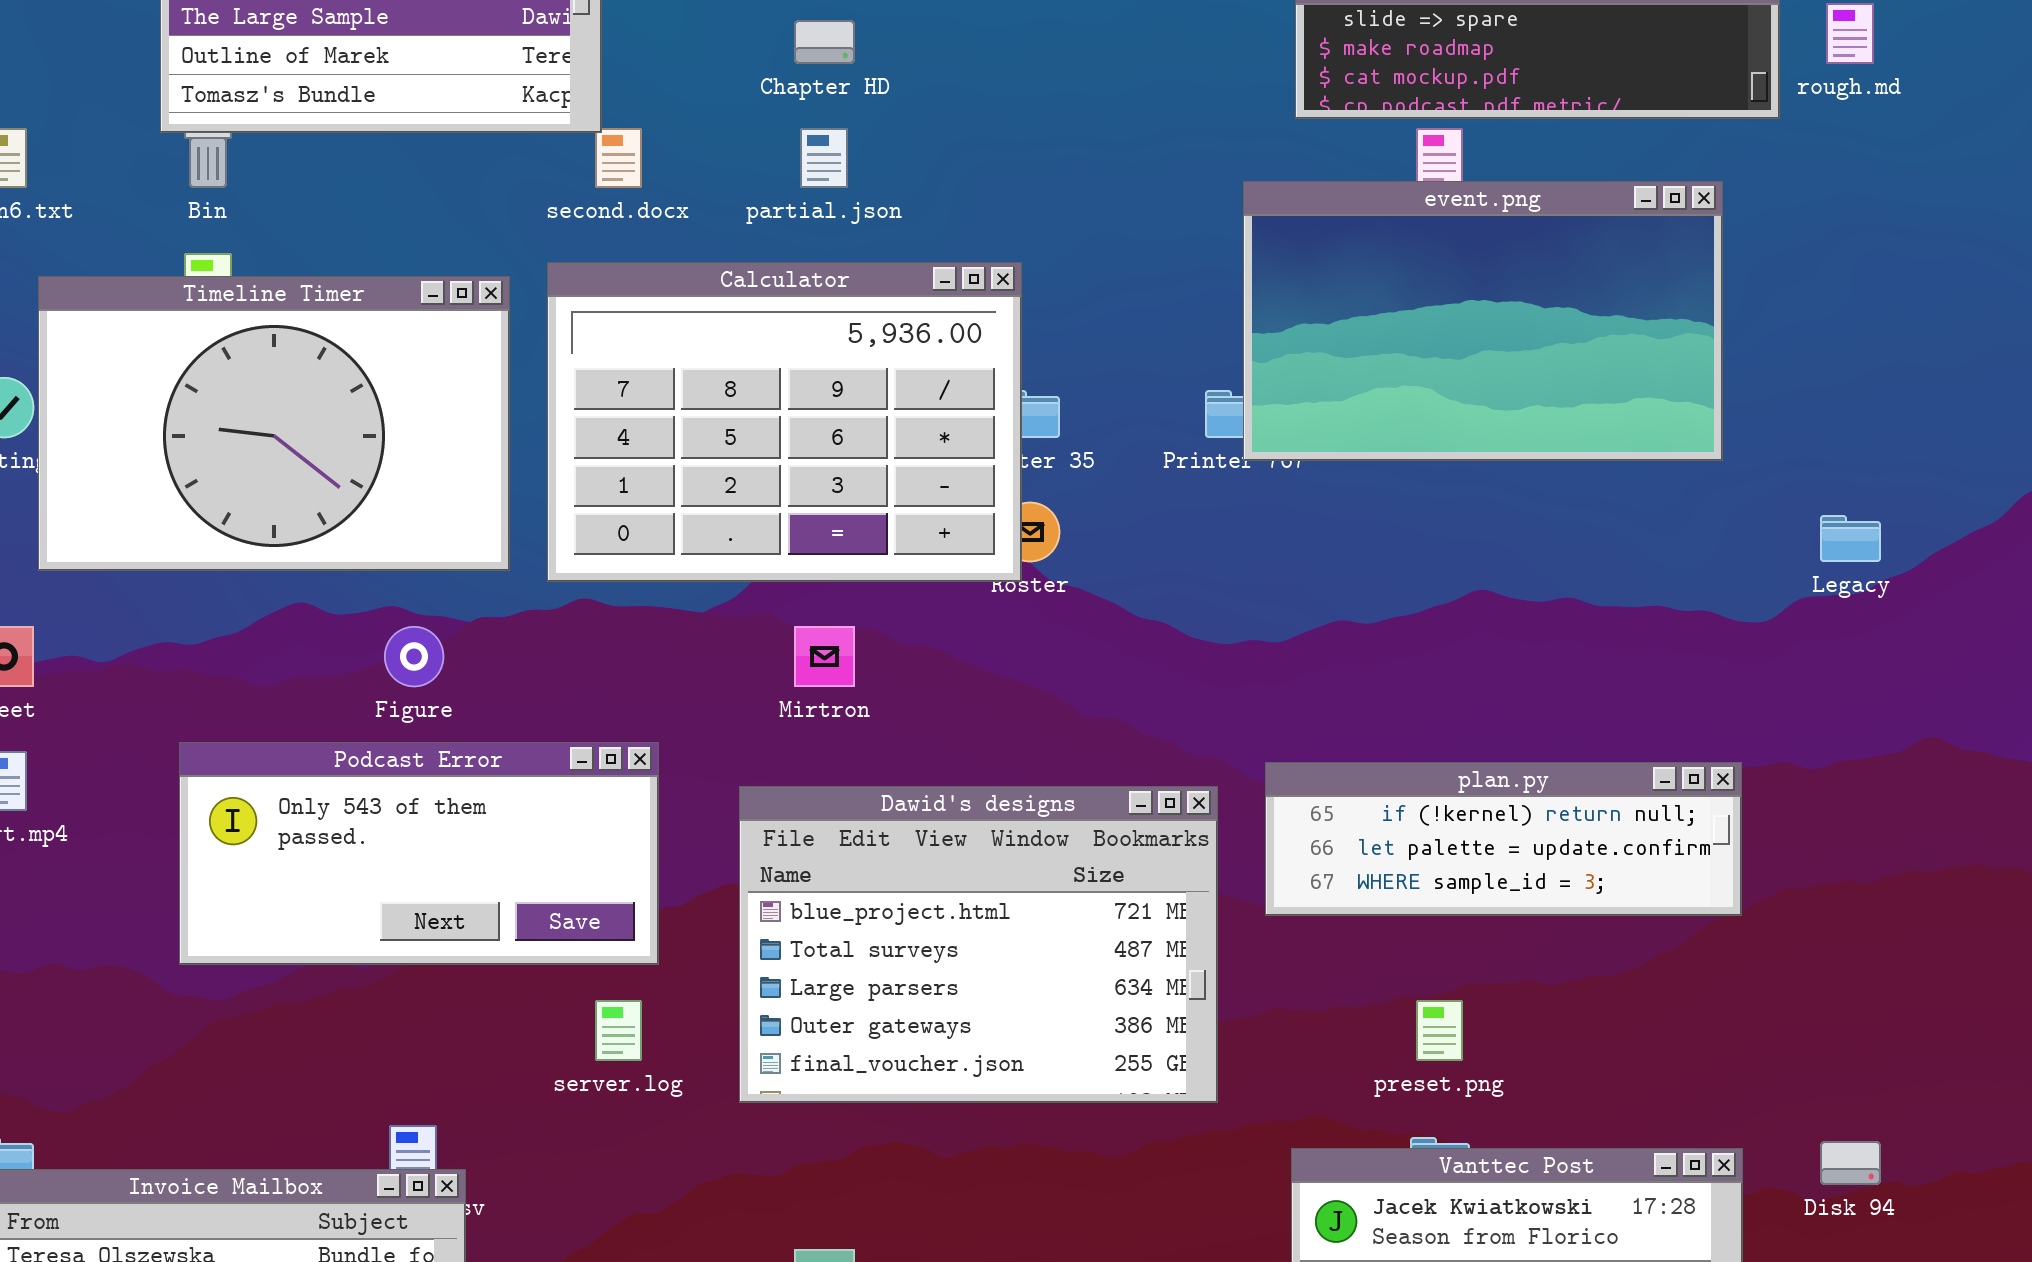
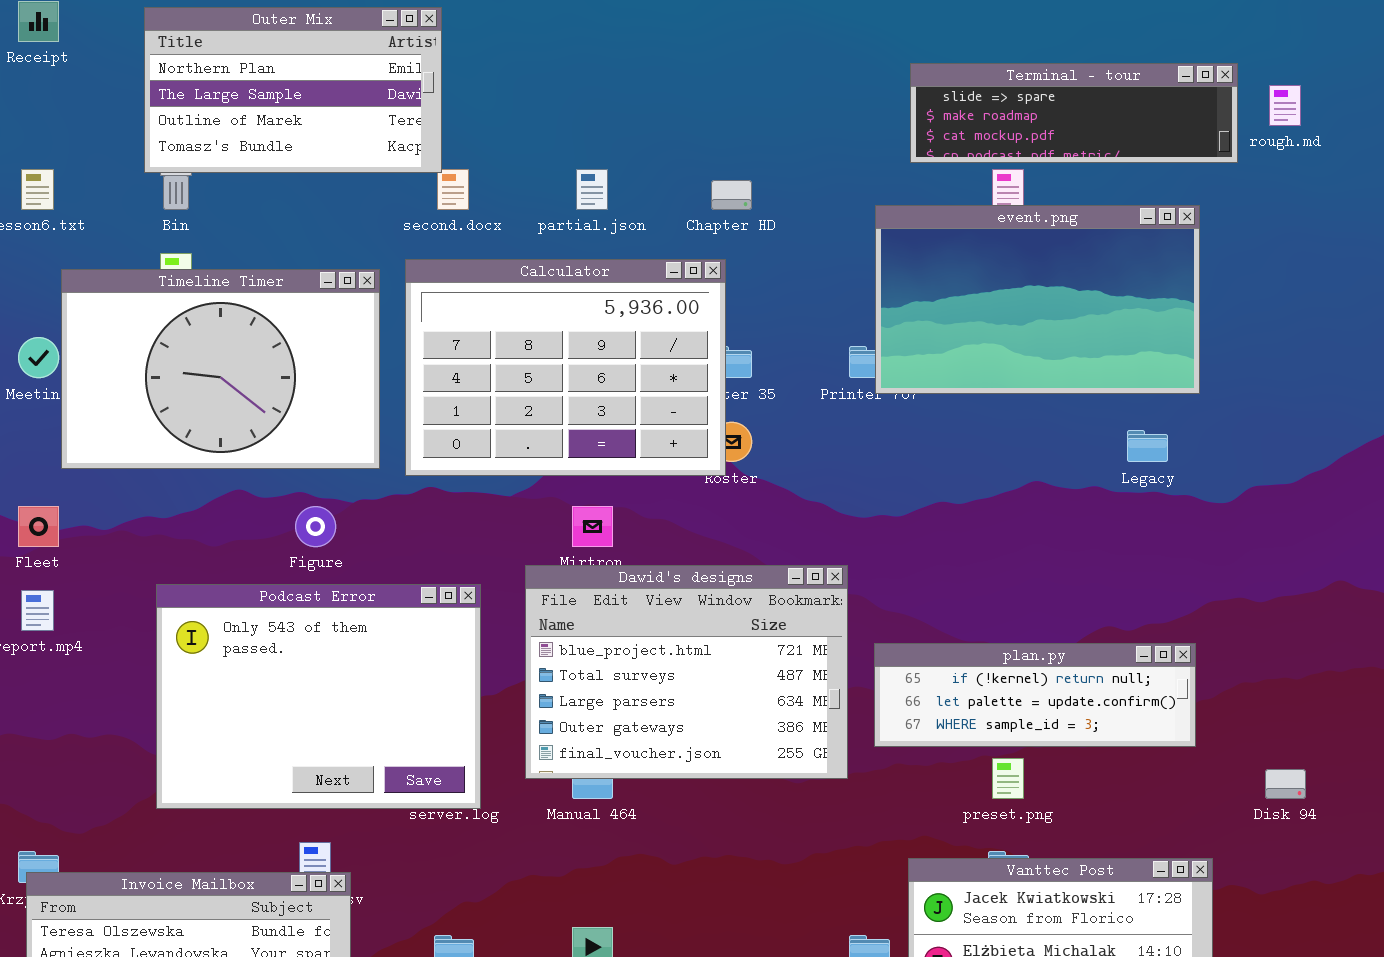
Chapter HD: [794,20,855,64] -> [711,180,752,210], moved
Legacy: [1820,515,1881,562] -> [1127,430,1168,462], moved
Podcast Error: [179,742,659,965] -> [156,584,481,809], resized
plan.py: [1265,762,1742,916] -> [874,643,1196,747], moved
Dawid's designs: [739,786,1218,1103] -> [525,565,848,779], moved
Disk 94: [1820,1141,1881,1185] -> [1265,769,1306,799], moved

